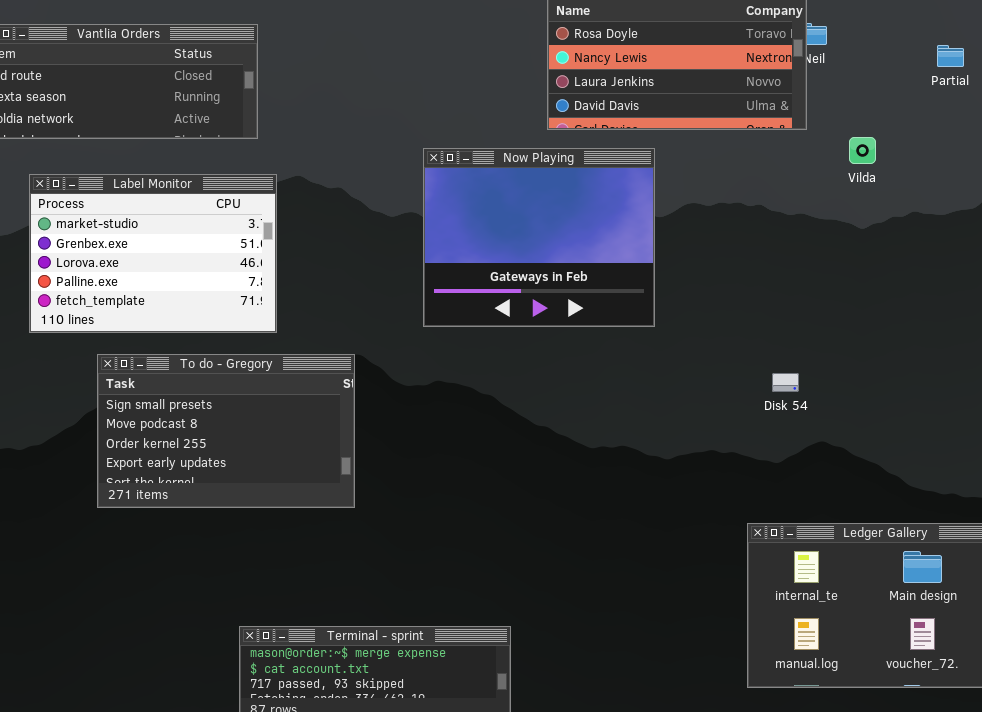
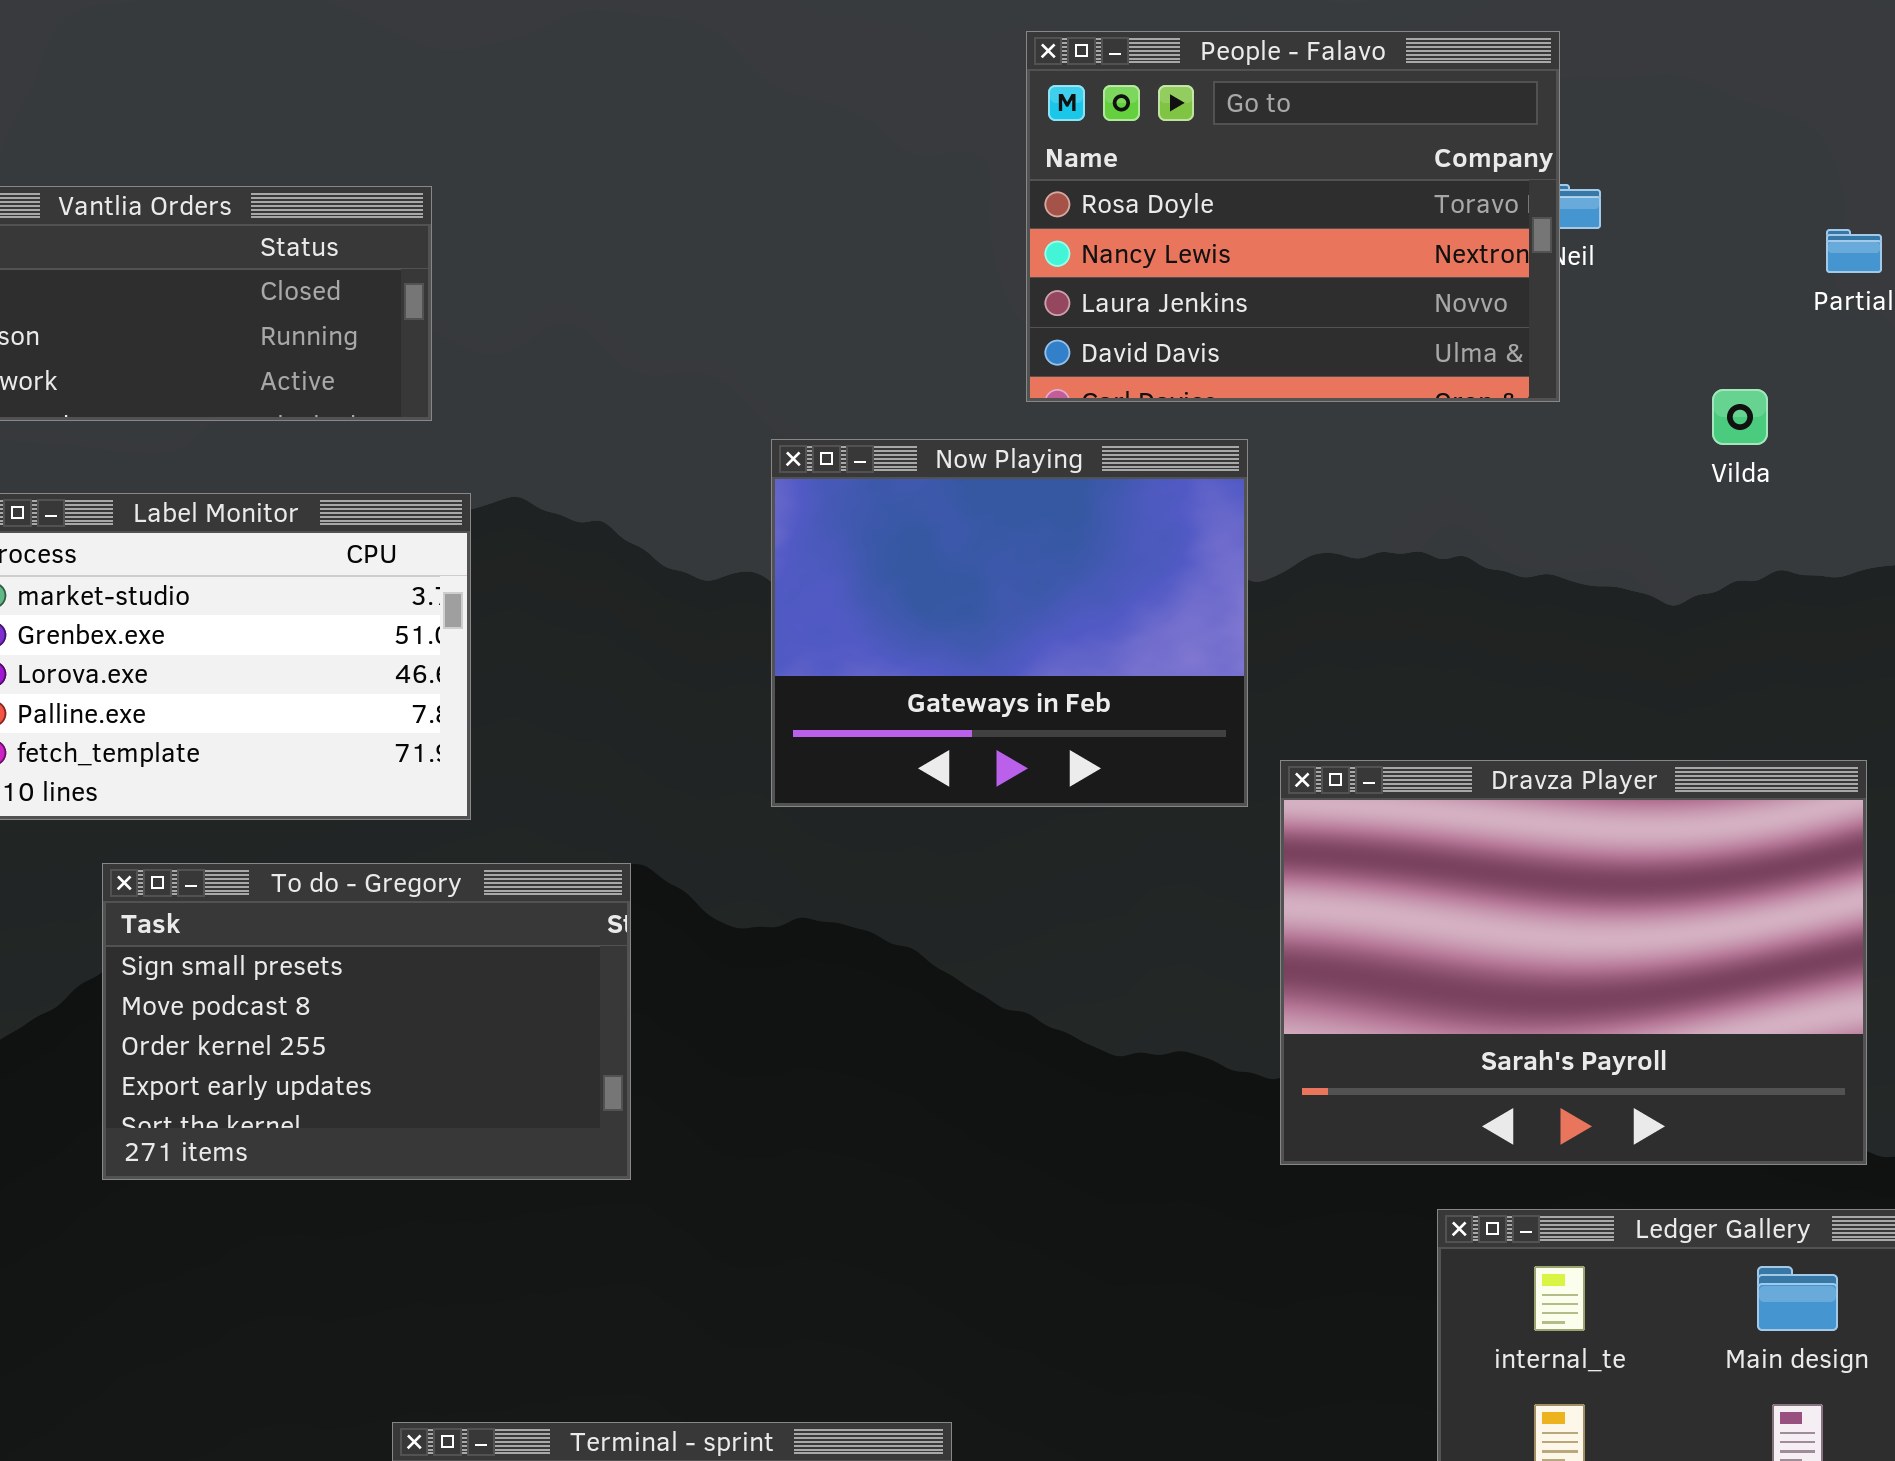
Vilda: [849,137,876,164] -> [1712,389,1768,445], moved
Dravza Player: none -> [1280,760,1867,1165], opened

